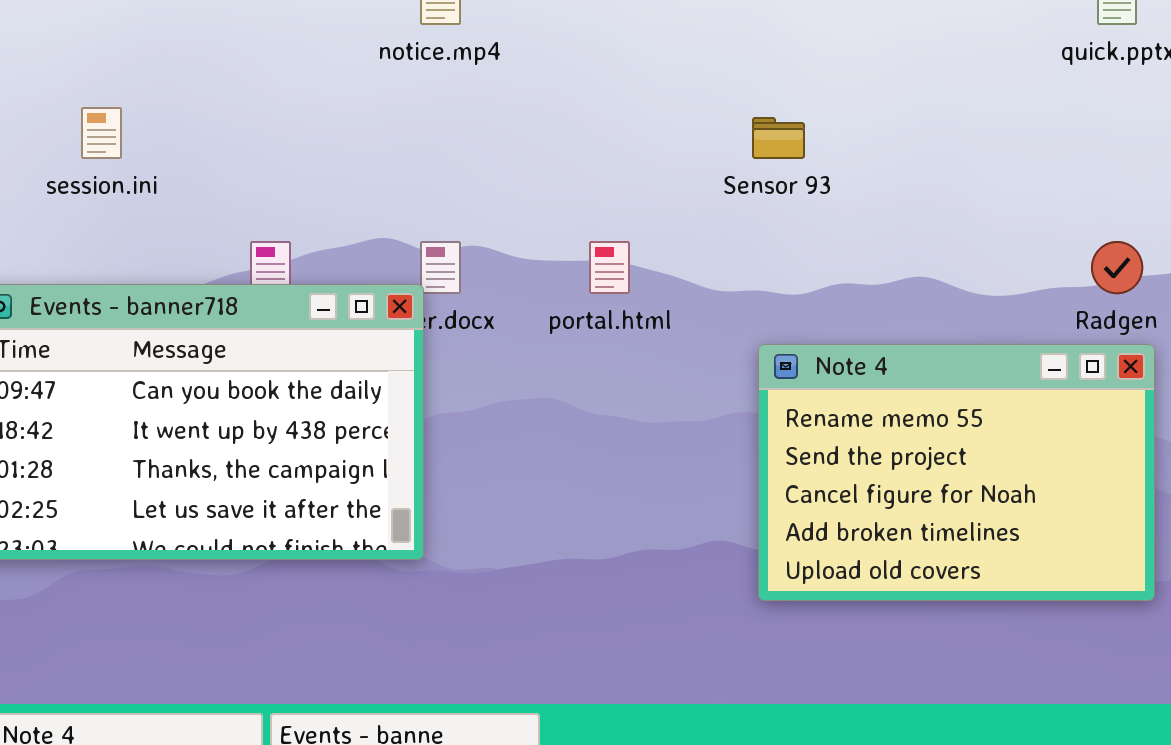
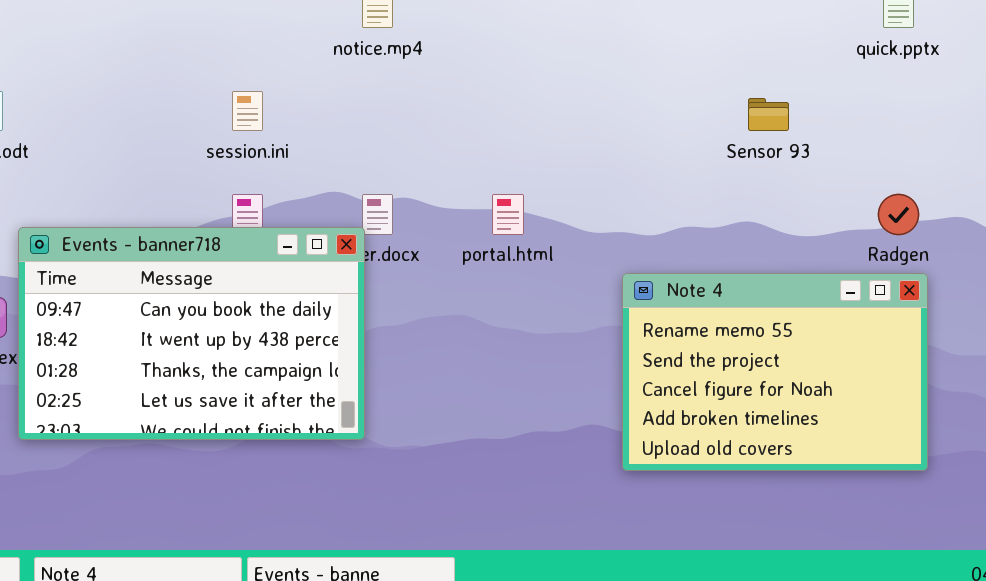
session.ini: [81,107,122,159] -> [232,91,263,131], moved
Sensor 93: [752,117,805,159] -> [748,98,789,131], moved

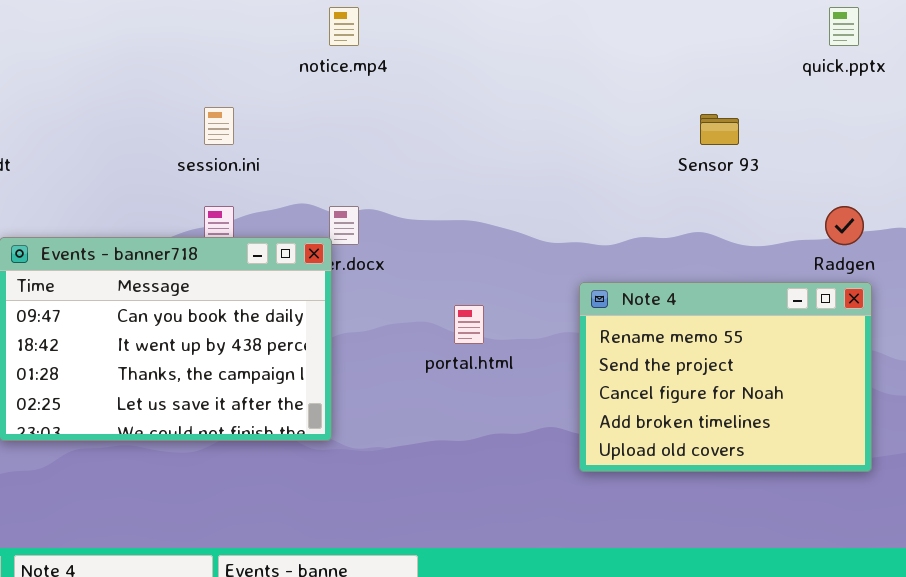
portal.html: [492,194,524,235] -> [454,305,484,344], moved

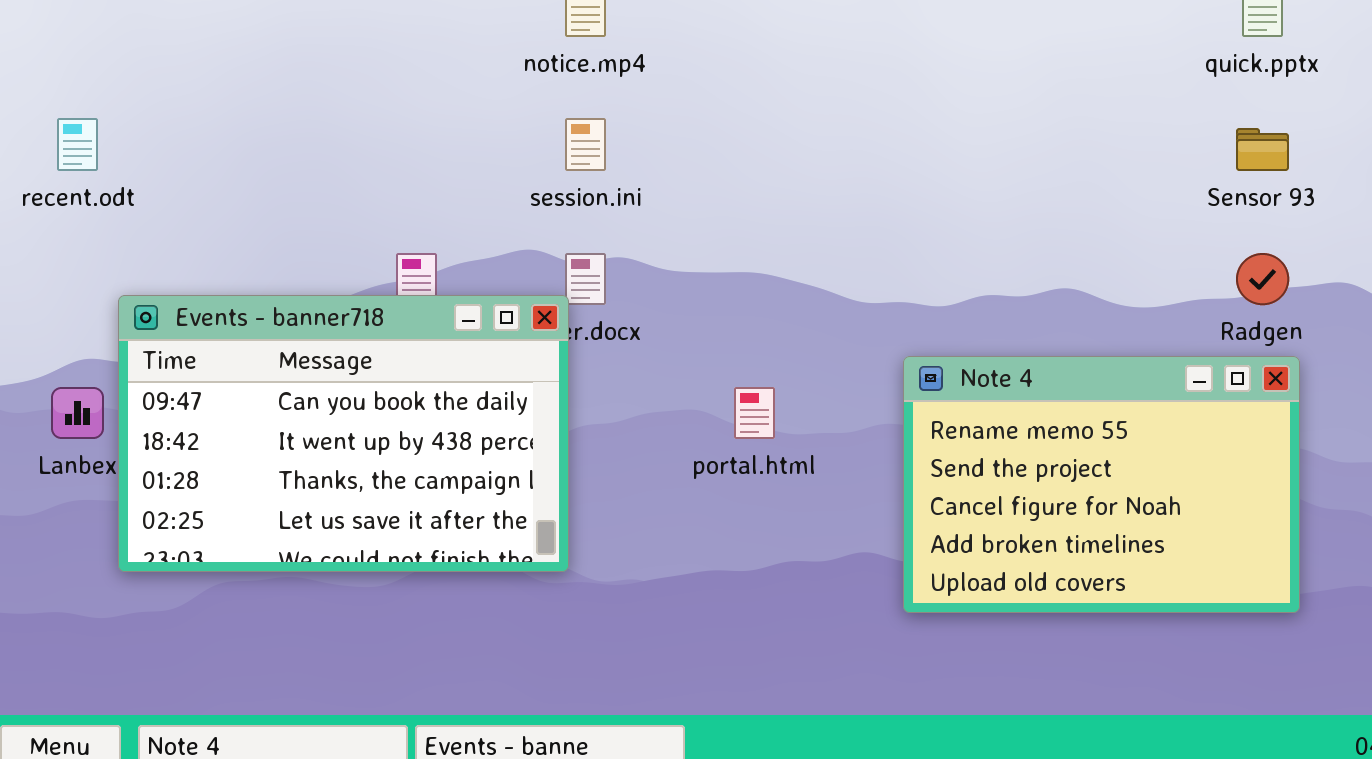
session.ini: [204,107,234,145] -> [565,118,606,171], moved
Sensor 93: [700,114,739,145] -> [1236,128,1289,171], moved

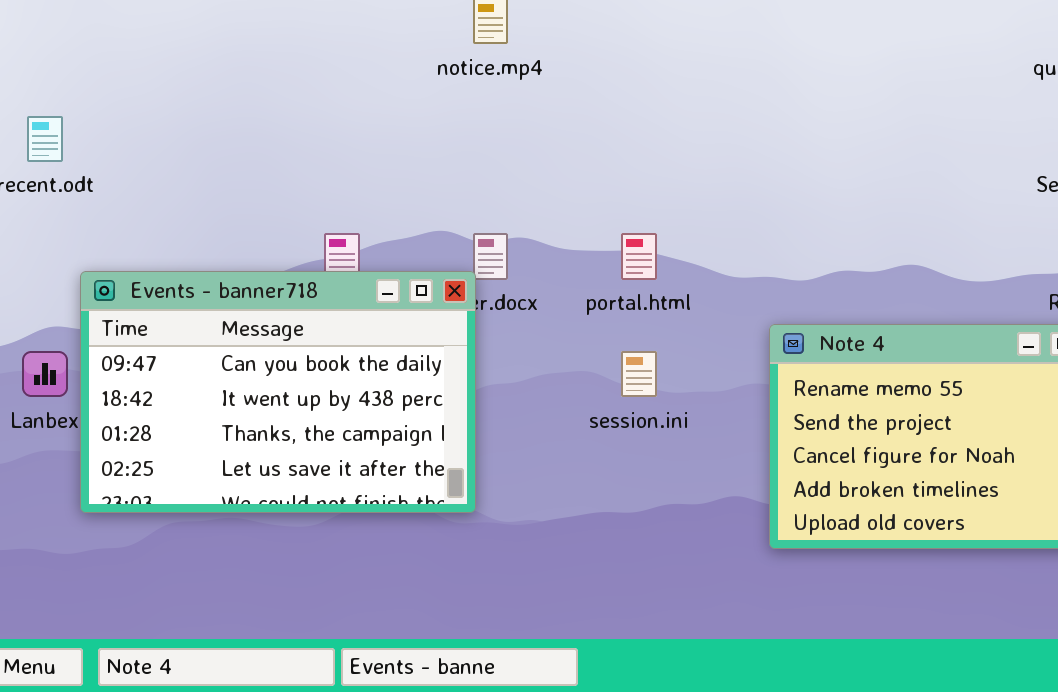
session.ini: [565,118,606,171] -> [621,351,657,397], moved
portal.html: [734,387,775,439] -> [621,233,657,280], moved

